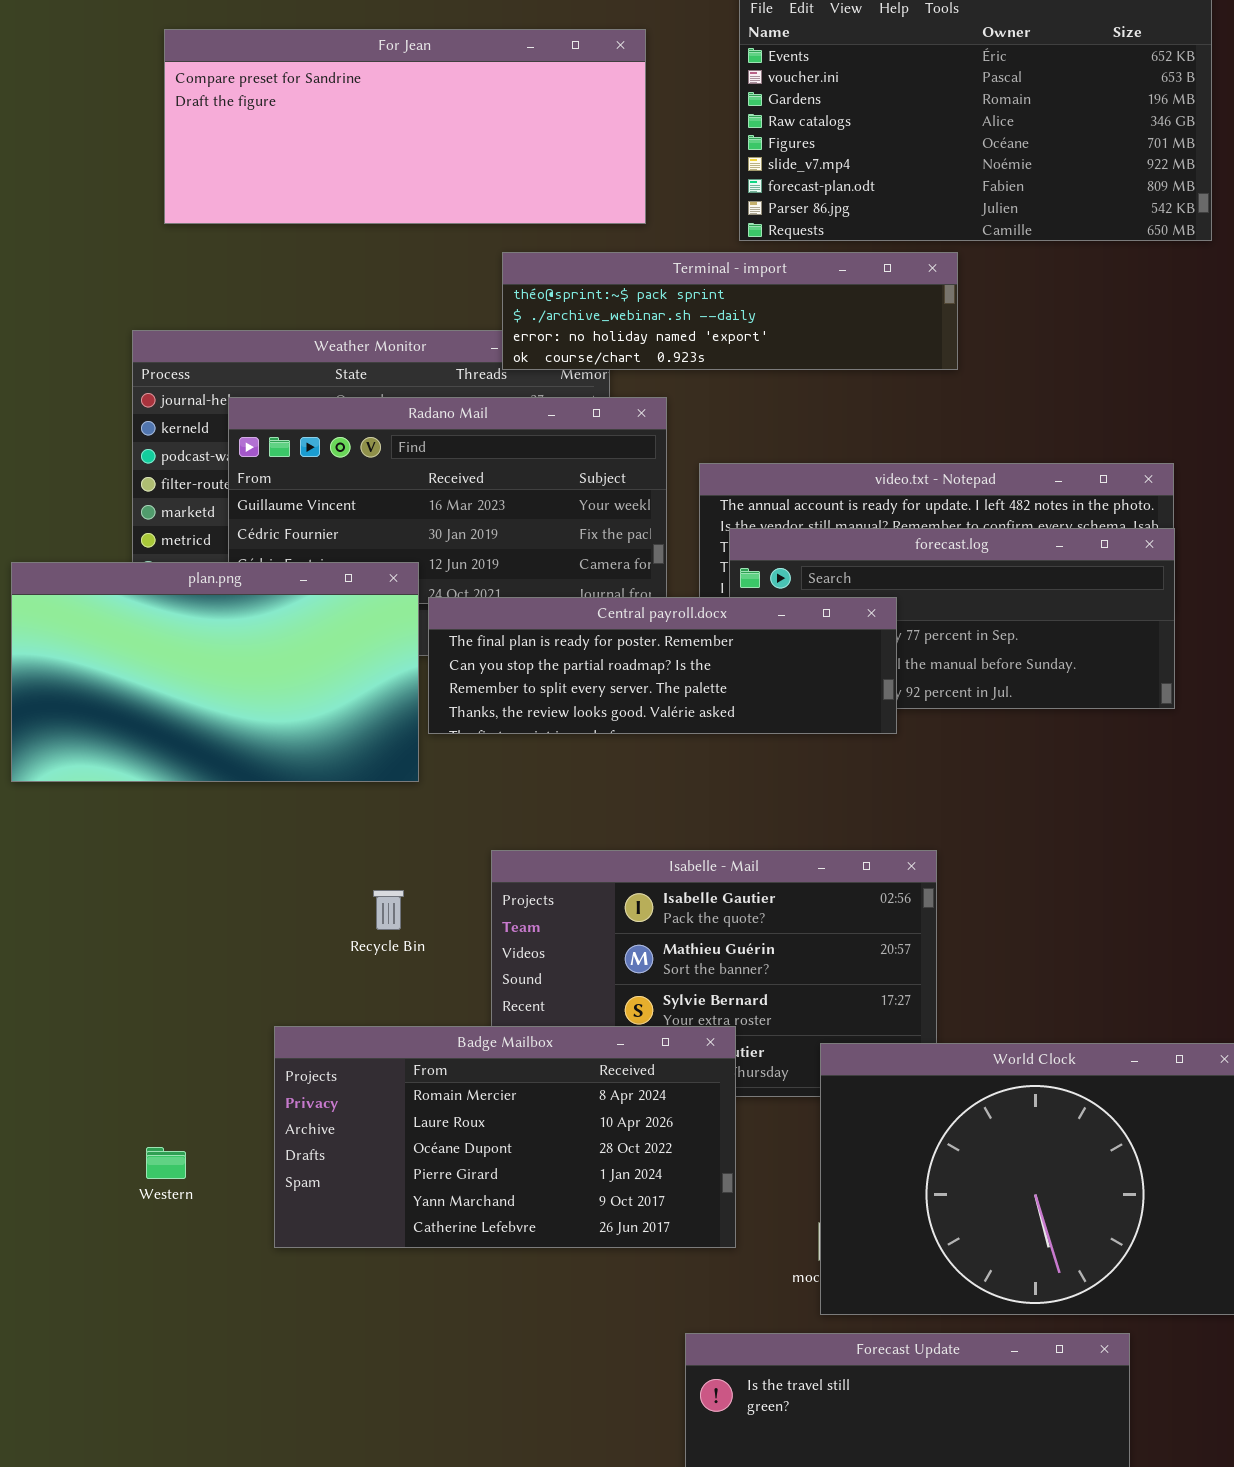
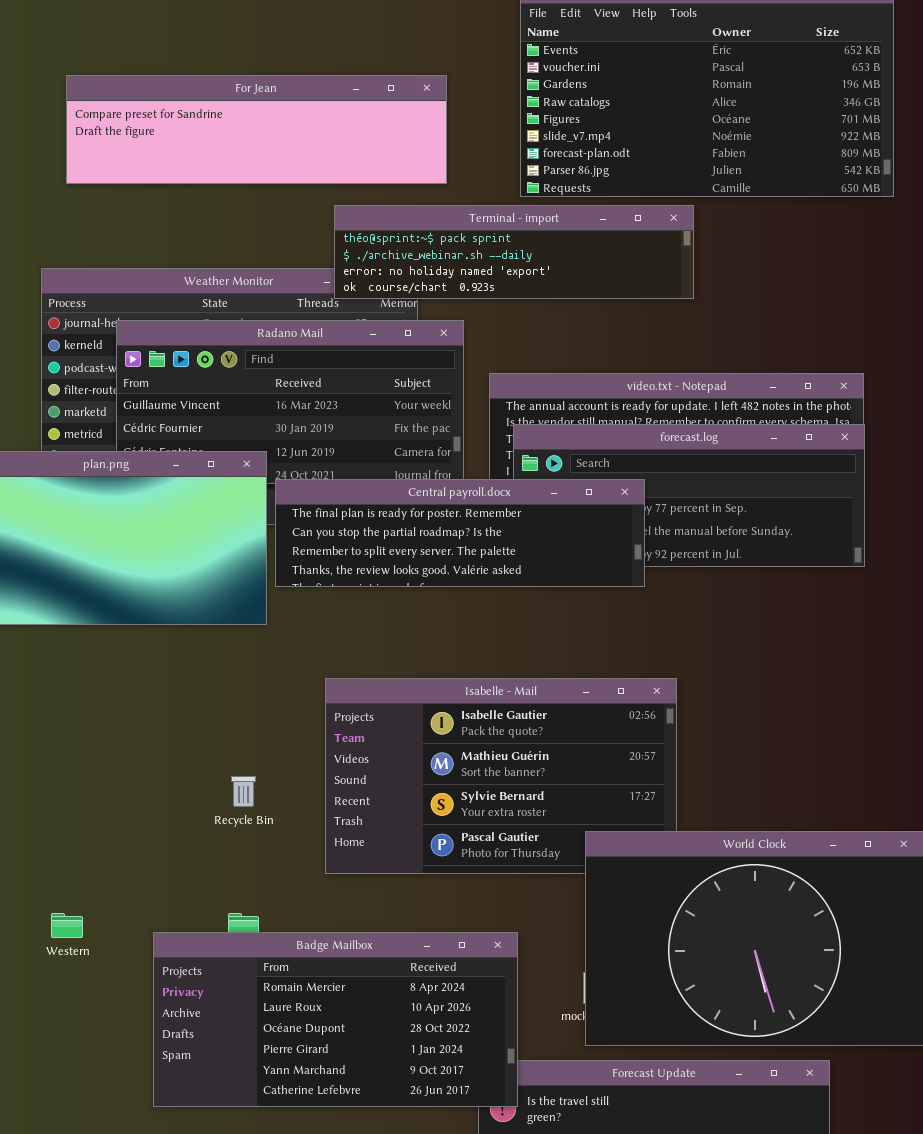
For Jean: [164,29,646,224] -> [66,75,447,184], resized
Recycle Bin: [373,890,404,930] -> [231,776,256,807], moved
Badge Mailbox: [274,1026,736,1248] -> [153,932,518,1107], moved

